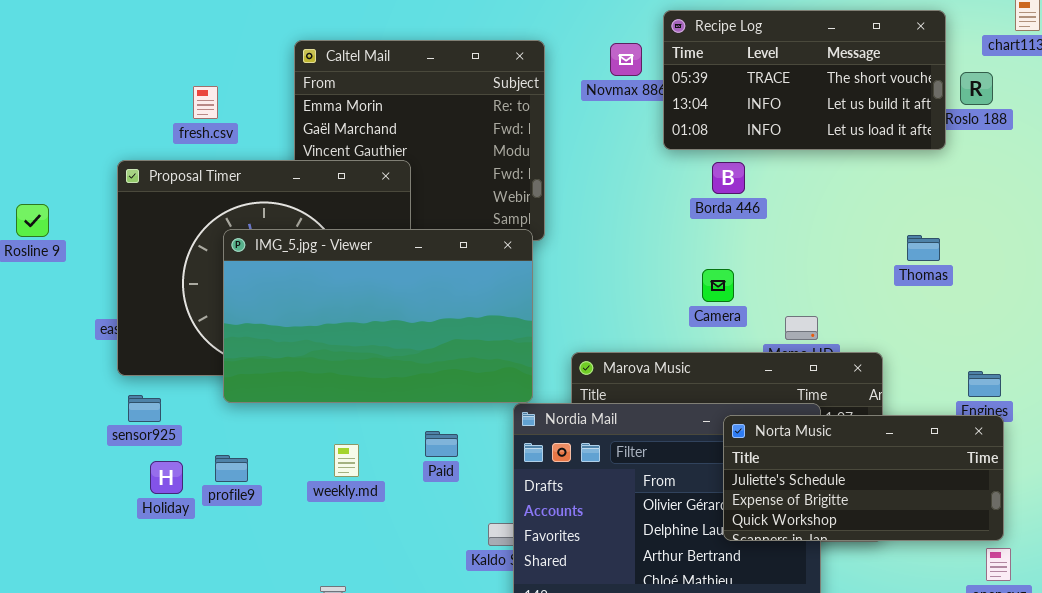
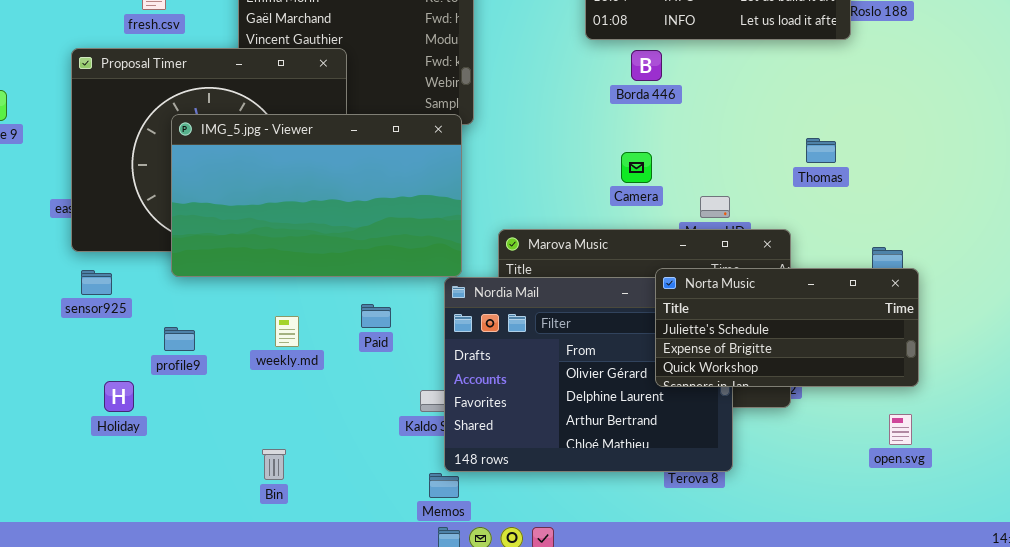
Thomas: [907,235,940,261] -> [806,138,836,163], moved
Norta Music: [723,415,1004,541] -> [655,268,919,387], moved
Holiday: [150,461,183,494] -> [104,381,134,412], moved

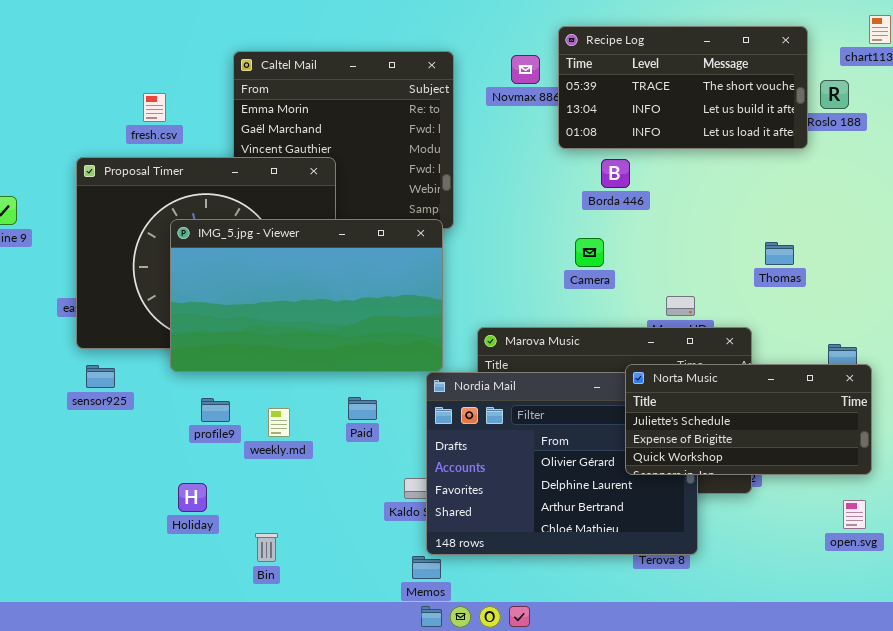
Camera: [621,152,652,183] -> [575,238,604,267], moved
profile9: [164,327,195,351] -> [201,398,230,422], moved
Holiday: [104,381,134,412] -> [178,483,207,512], moved

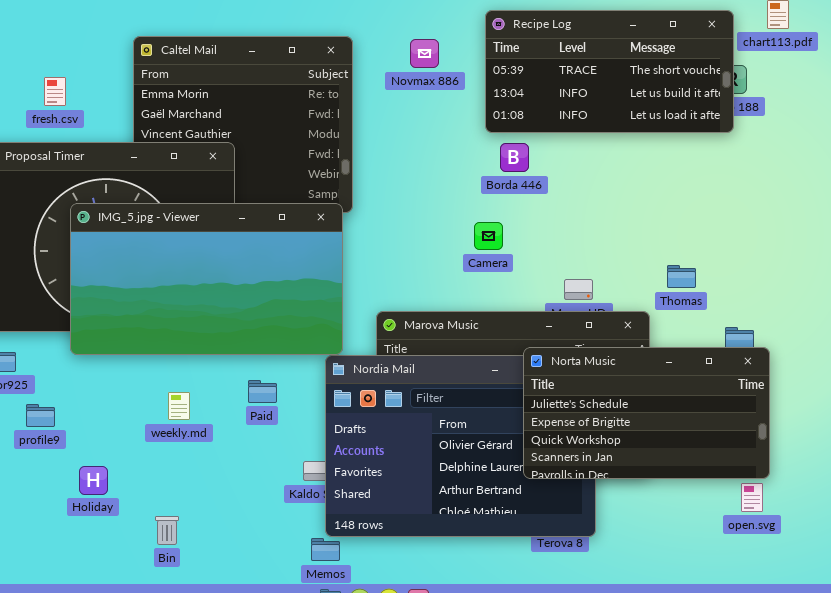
Recipe Log: [558,26,808,149] -> [485,10,734,133], moved
Thomas: [765,242,794,265] -> [667,265,696,288], moved
Norta Music: [625,364,872,475] -> [523,347,770,479], resized
profile9: [201,398,230,422] -> [26,404,55,427], moved

